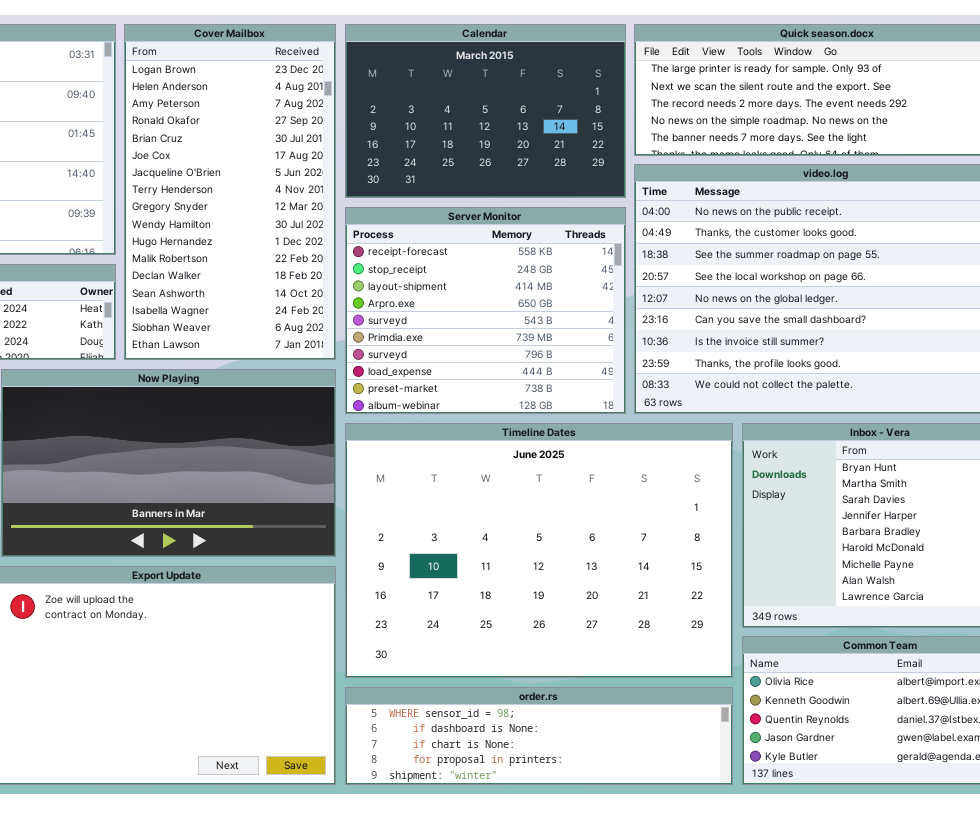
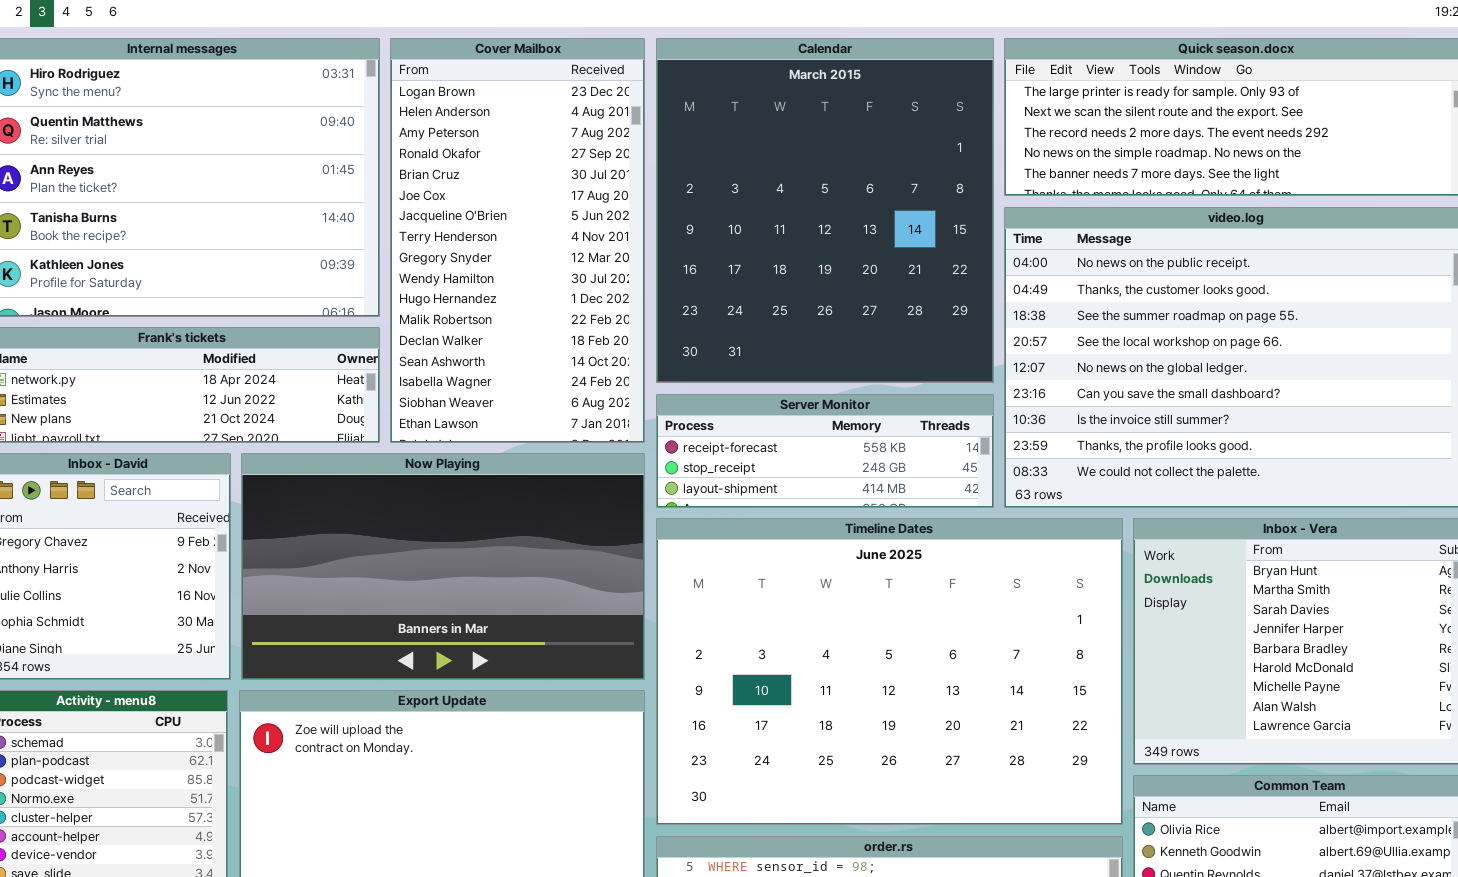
Calendar: [345,24,626,198] -> [656,38,994,383], resized
Server Monitor: [345,207,626,414] -> [656,394,994,508], resized

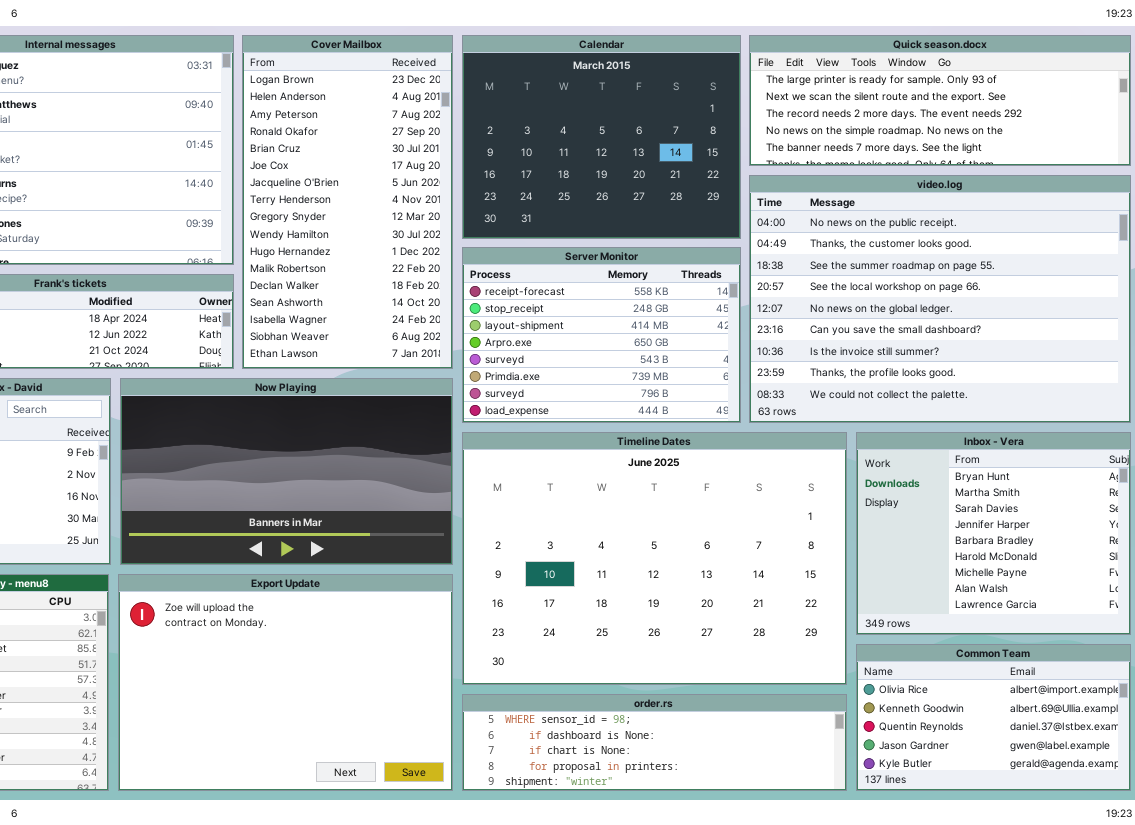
Calendar: [656,38,994,383] -> [462,35,741,239], resized
Server Monitor: [656,394,994,508] -> [462,247,741,423], resized

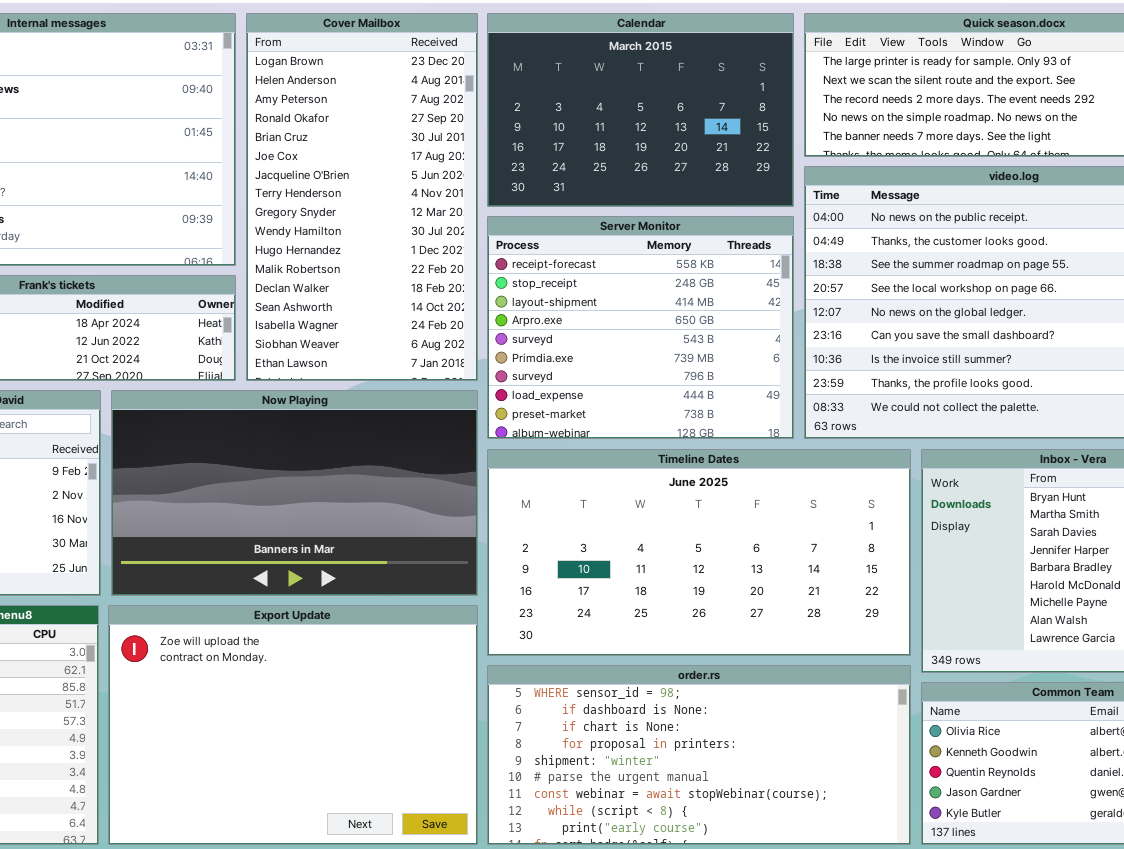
Calendar: [462,35,741,239] -> [487,13,794,207], resized
Server Monitor: [462,247,741,423] -> [487,216,794,439], resized
Timeline Dates: [462,432,847,685] -> [487,449,911,656], resized
order.rs: [462,694,847,791] -> [487,665,911,845], resized

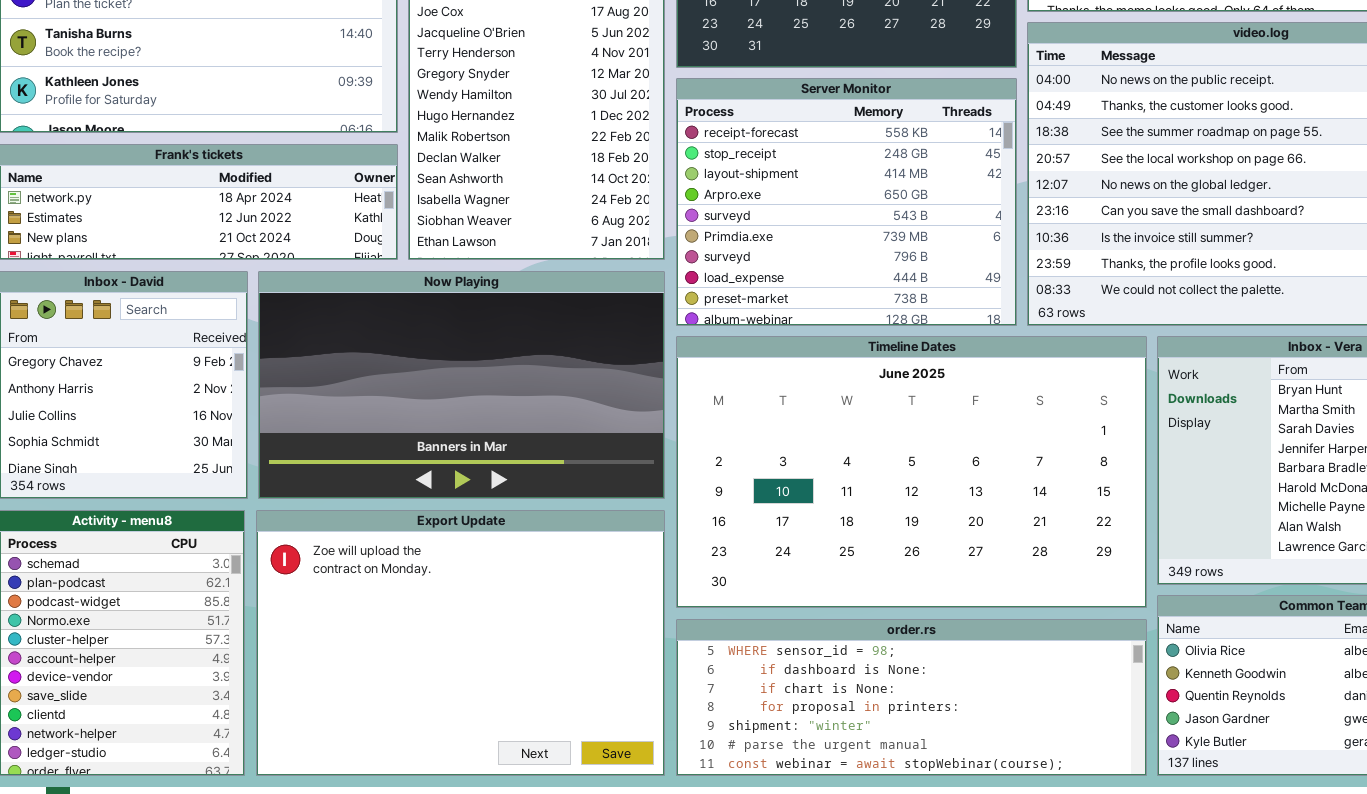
Timeline Dates: [487,449,911,656] -> [676,336,1147,608], resized
order.rs: [487,665,911,845] -> [676,619,1147,776], resized

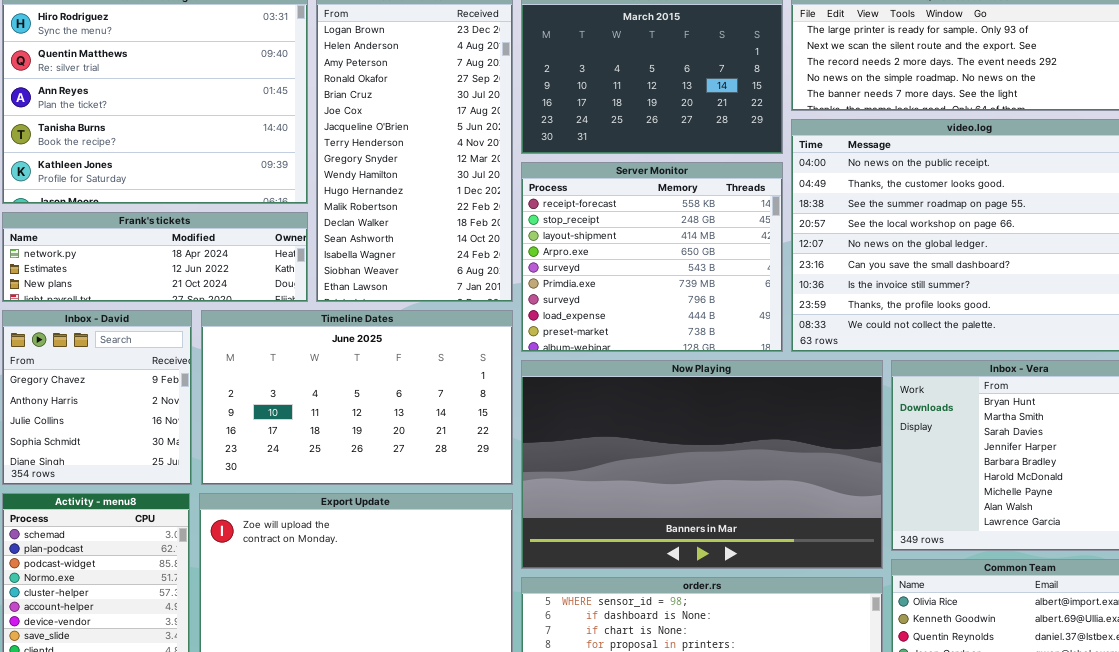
Now Playing: [258,271,665,499] -> [521,360,883,569], moved, resized
Timeline Dates: [676,336,1147,608] -> [201,310,513,485], moved, resized

